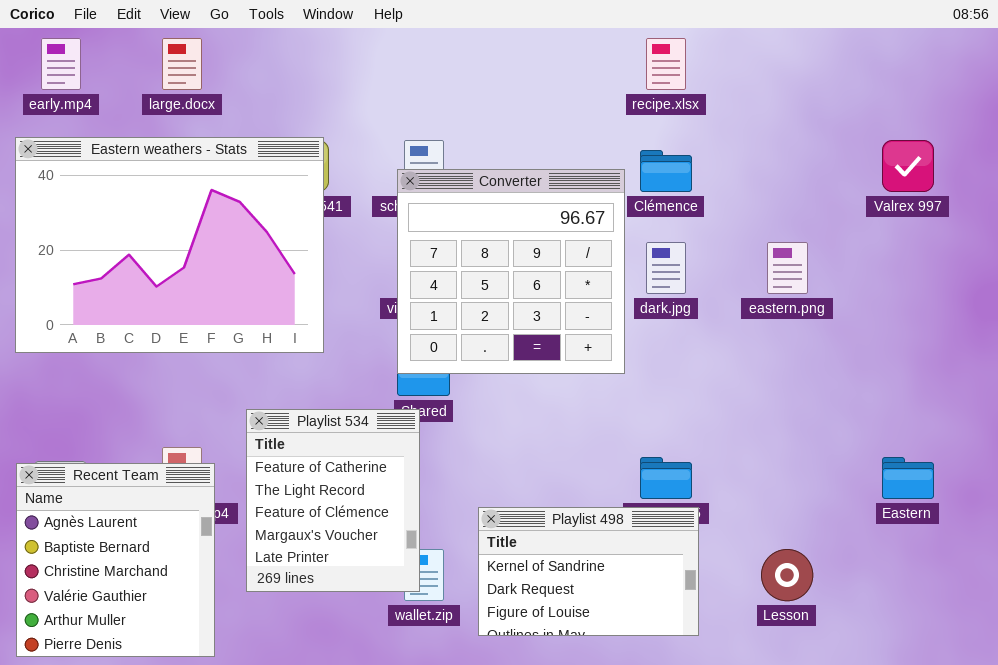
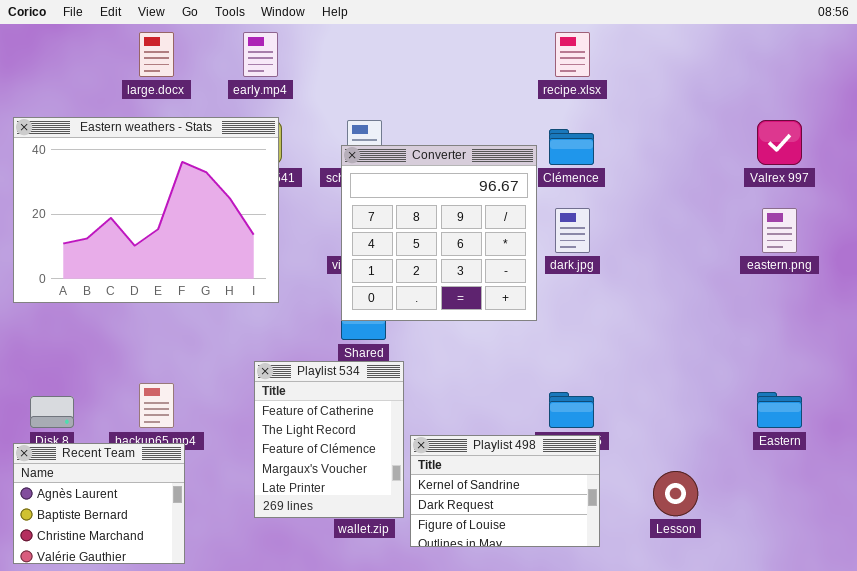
early.mp4: [41,38,81,90] -> [243,32,278,77], moved
eastern.png: [767,242,808,294] -> [762,208,797,253], moved
Playlist 534: [246,409,420,592] -> [254,361,404,518], moved
Recent Team: [16,463,215,657] -> [13,443,185,564], resized

